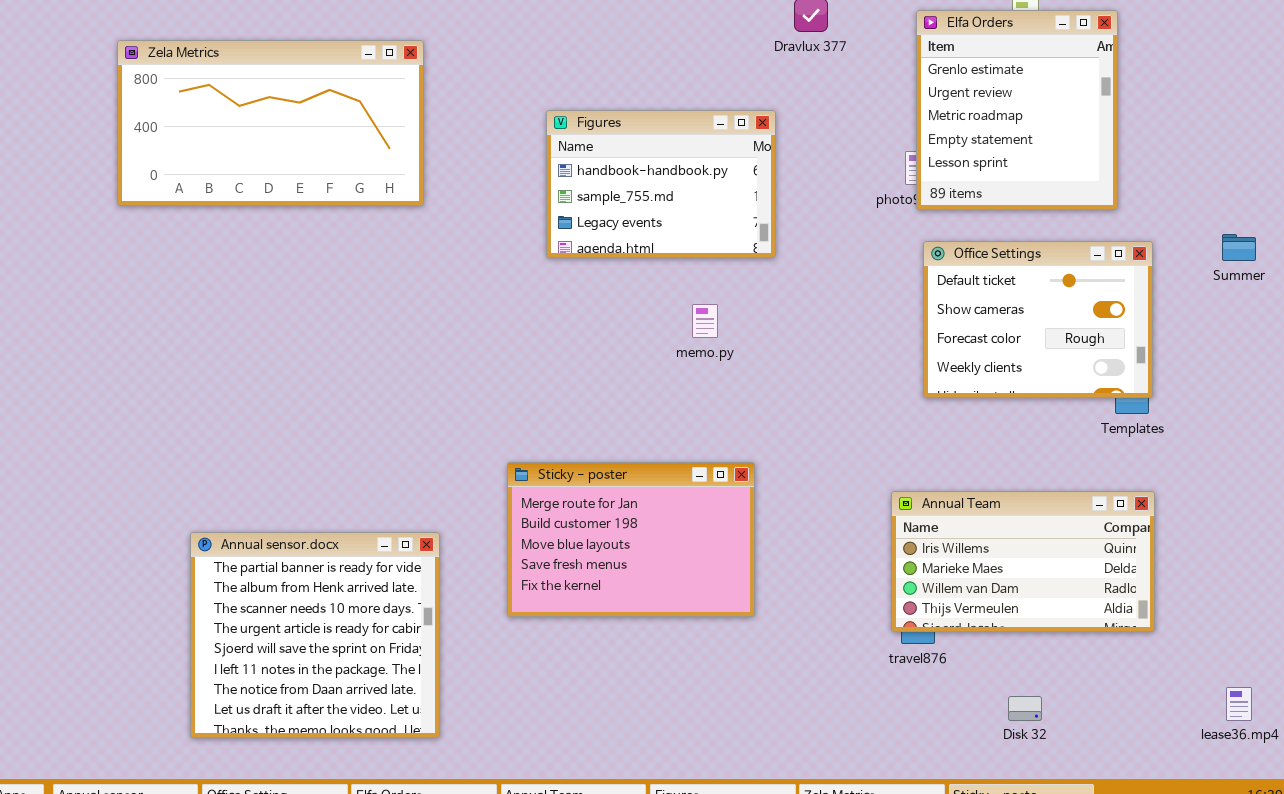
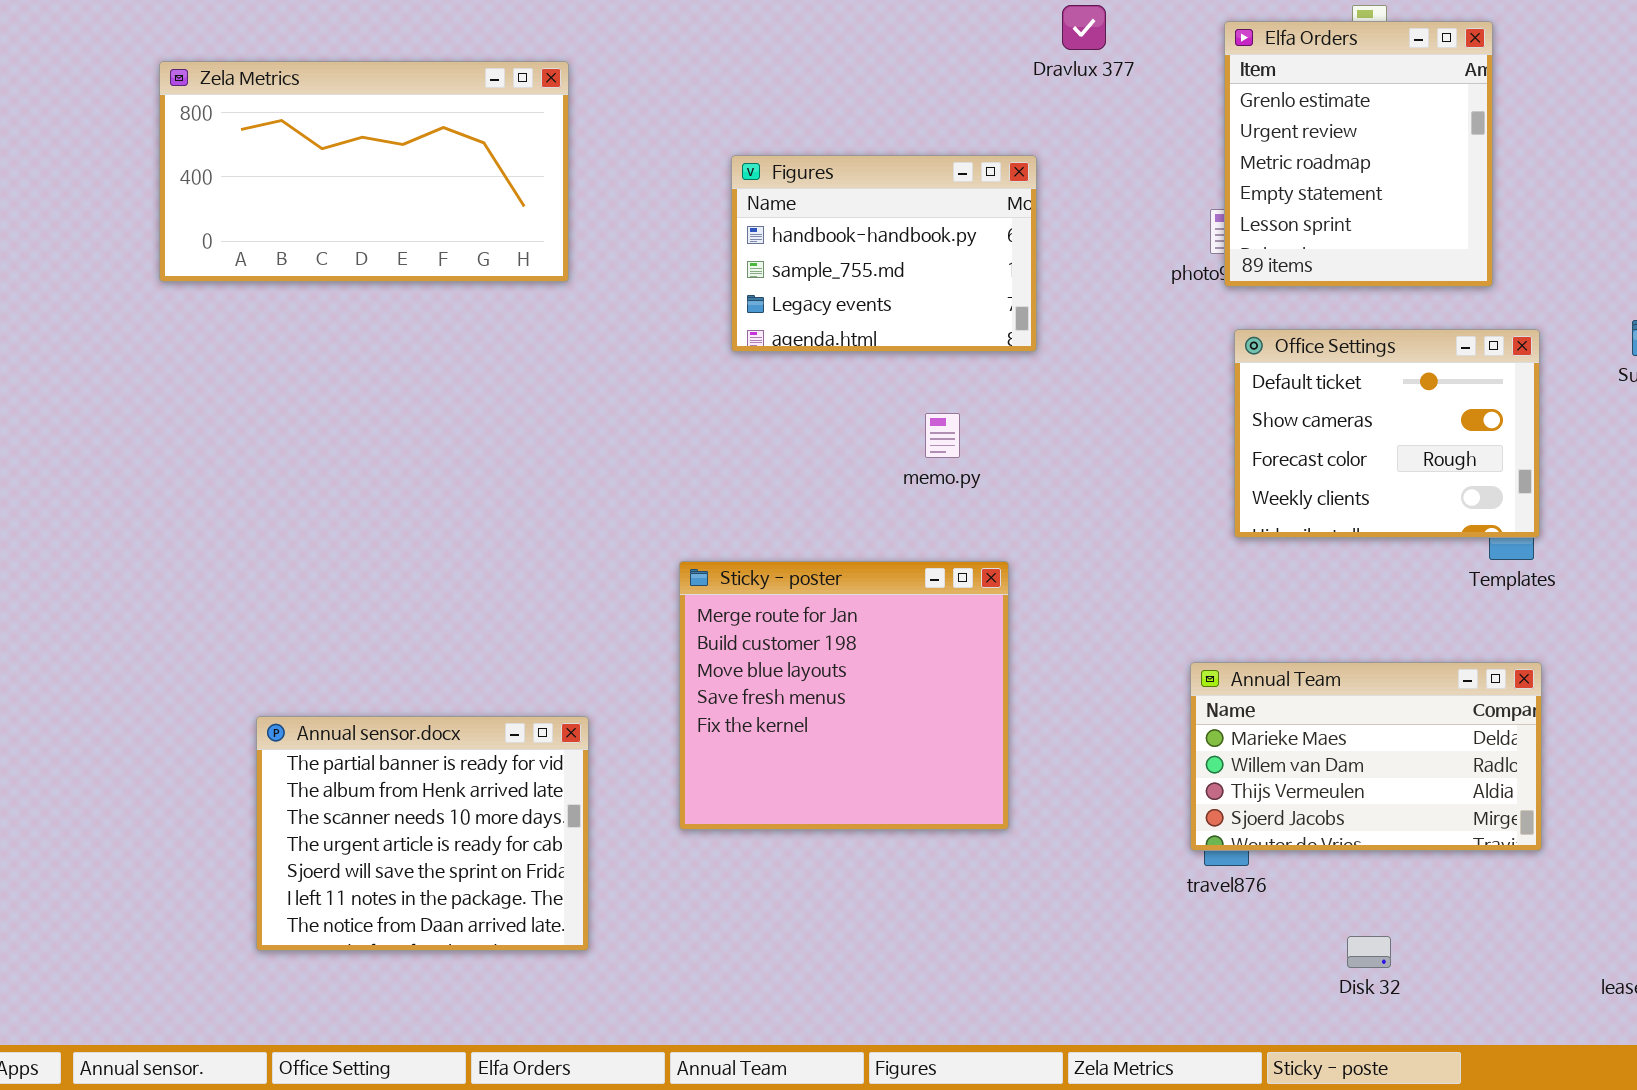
Sticky - poster: [507,462,755,617] -> [679,561,1009,830], resized
Annual Team: [891,491,1155,632] -> [1190,662,1542,851], scrolled down 1 row
Annual sensor.docx: [190,532,440,738] -> [256,716,589,951], resized

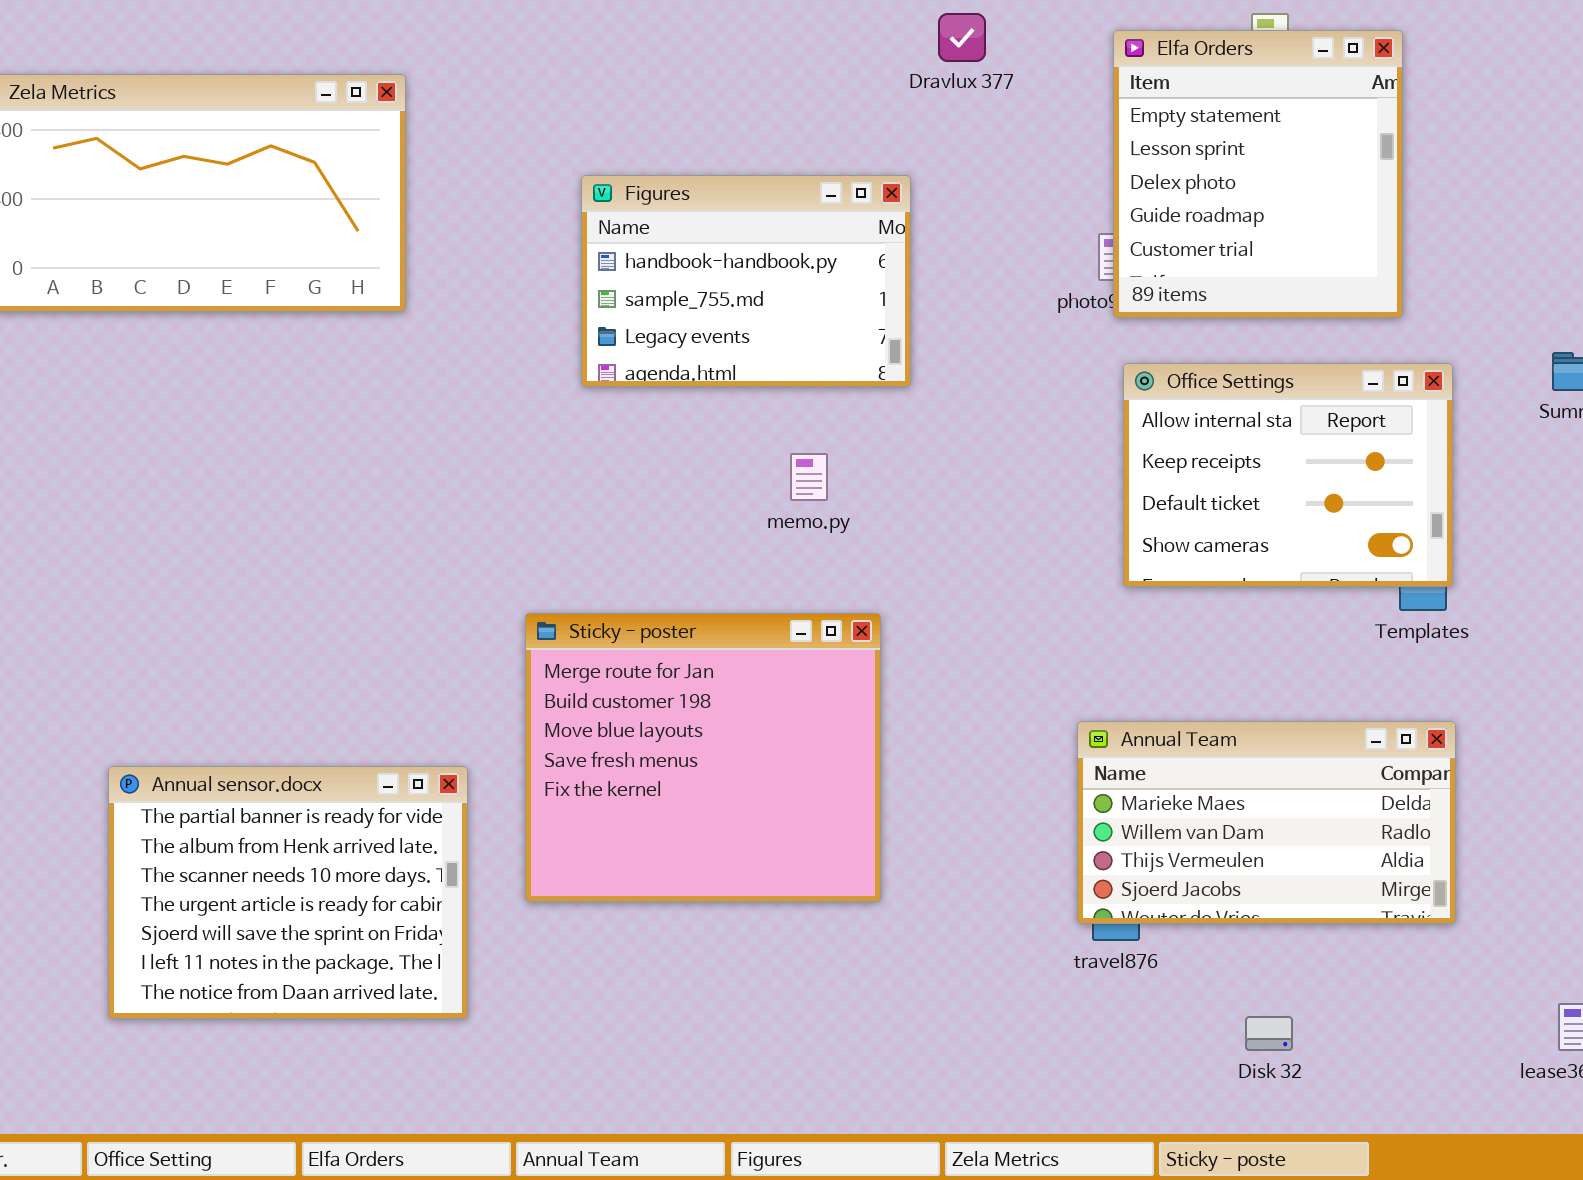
Elfa Orders: [1224,21,1493,287] -> [1113,30,1403,318], scrolled down 3 rows
Office Settings: [1234,329,1540,538] -> [1123,363,1453,587], scrolled up 2 rows
Annual sensor.docx: [256,716,589,951] -> [108,766,468,1019], moved

